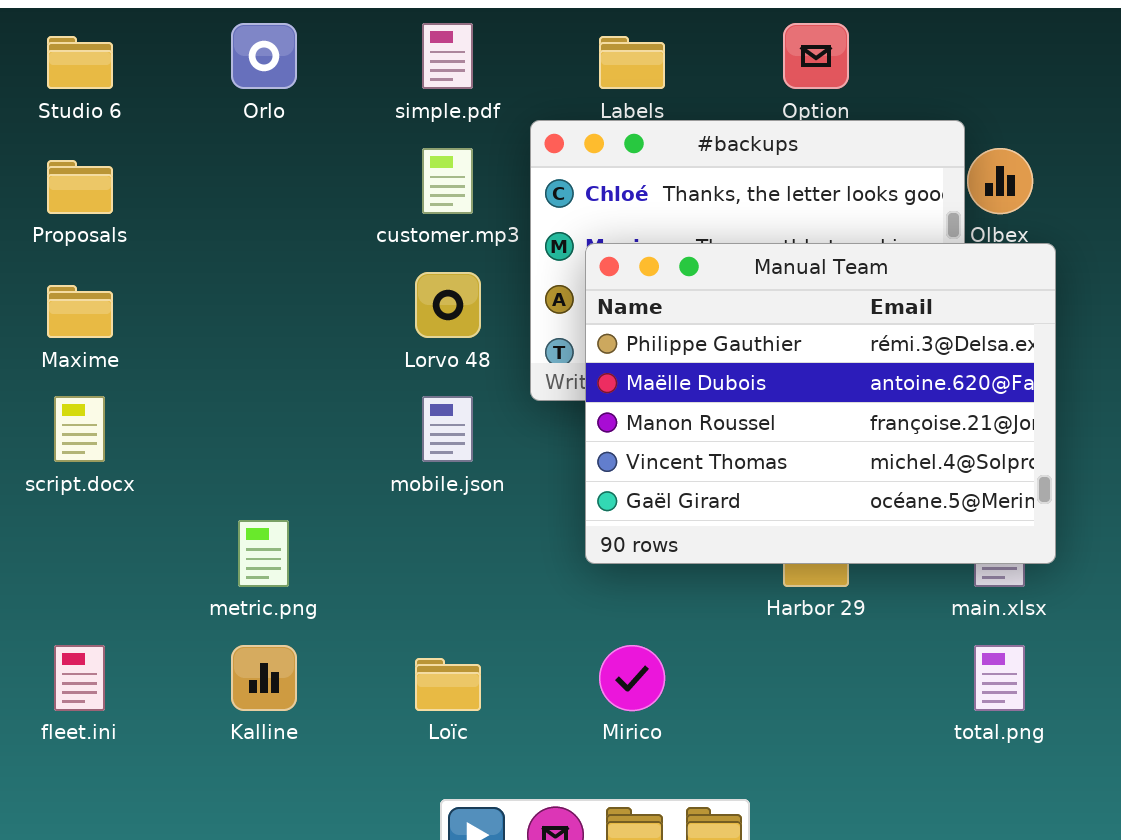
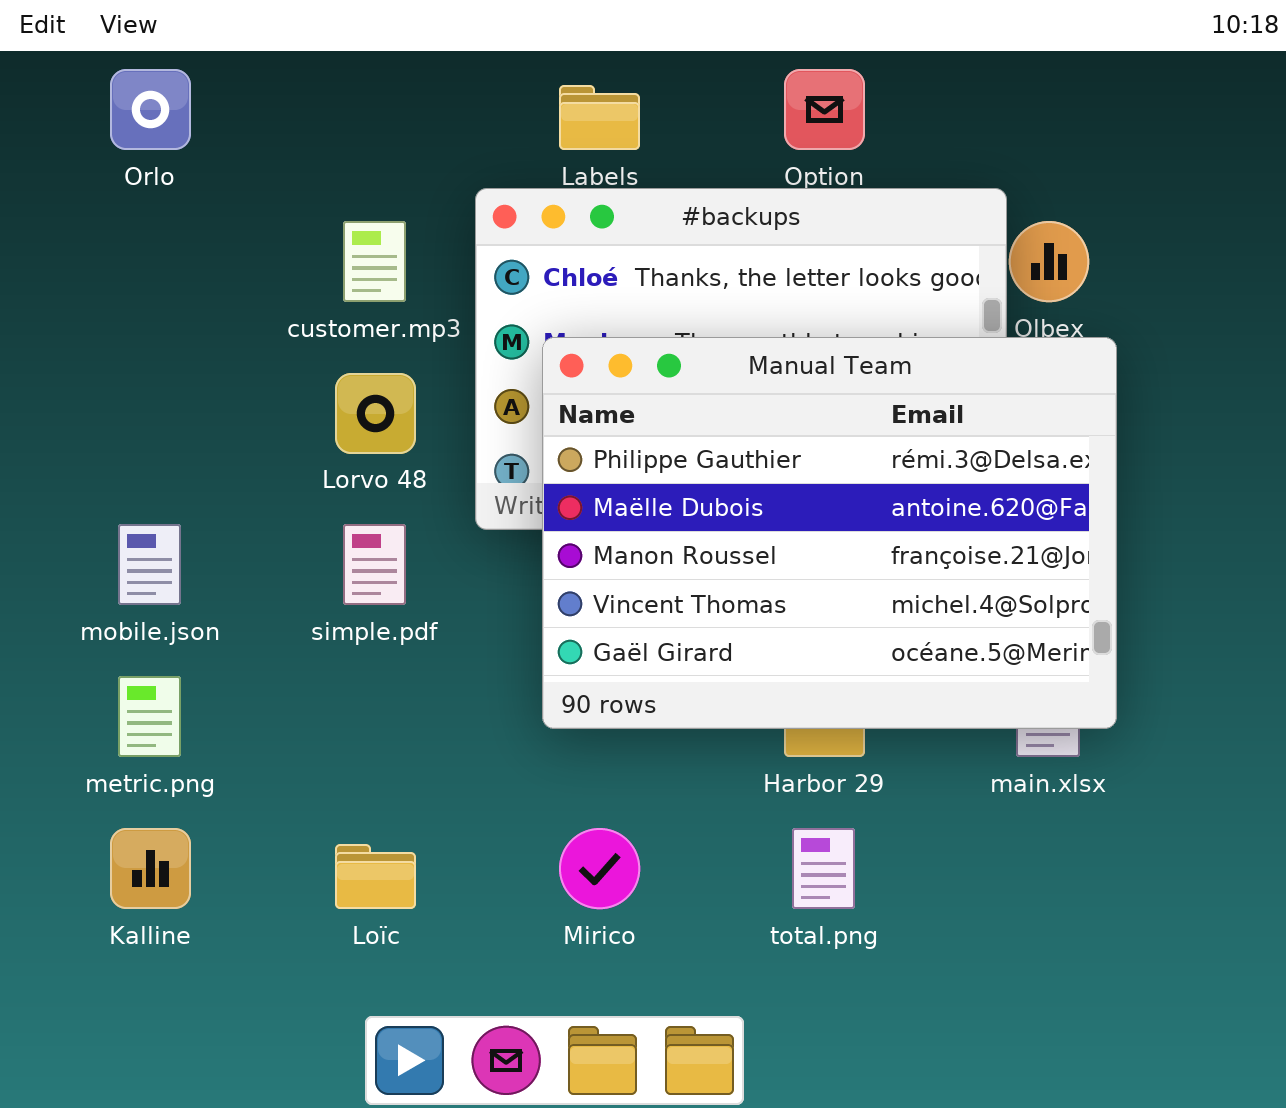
simple.pdf: [422,23,473,89] -> [343,524,406,605], moved
mobile.json: [422,396,473,462] -> [118,524,181,605], moved
total.png: [974,645,1025,711] -> [792,828,855,909], moved

